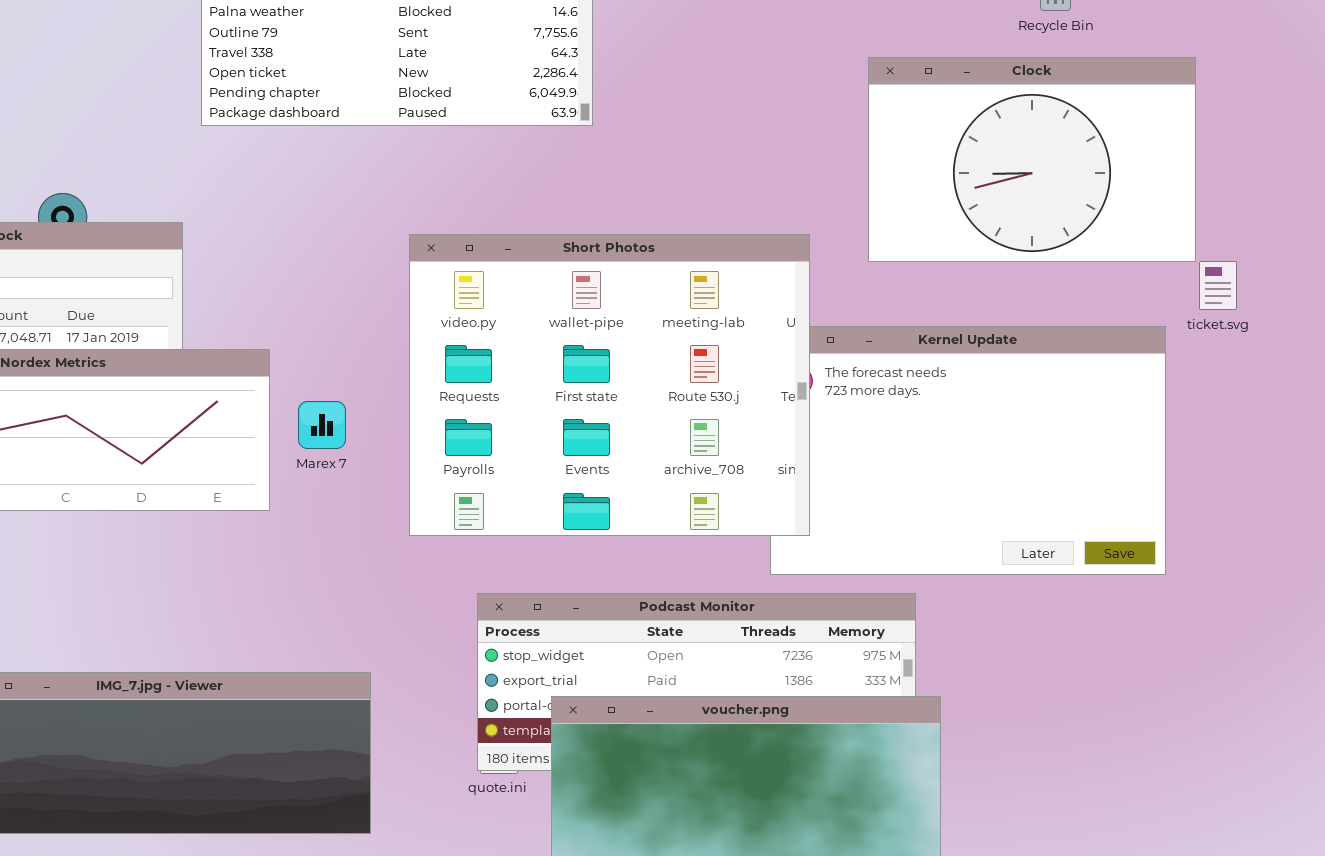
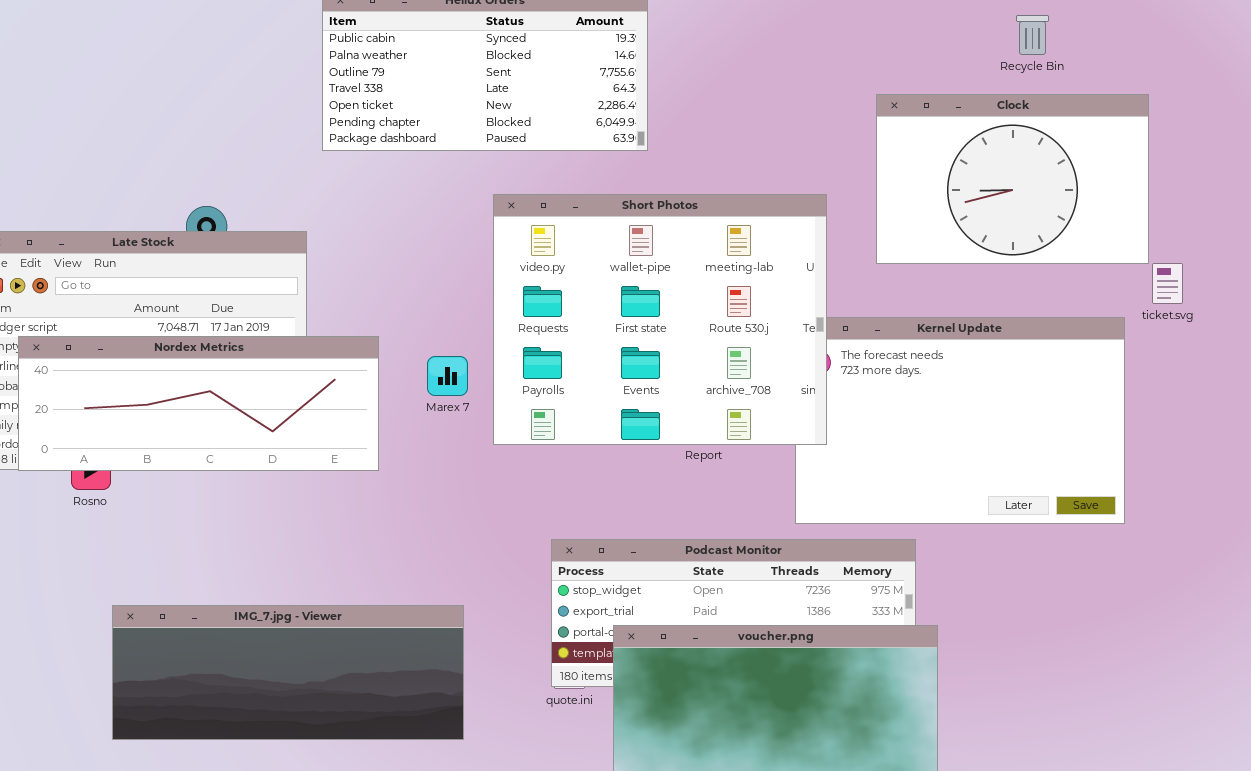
Short Photos: [409,234,810,536] -> [493,194,827,445], moved
Marex 7: [298,401,346,449] -> [427,356,468,396], moved

